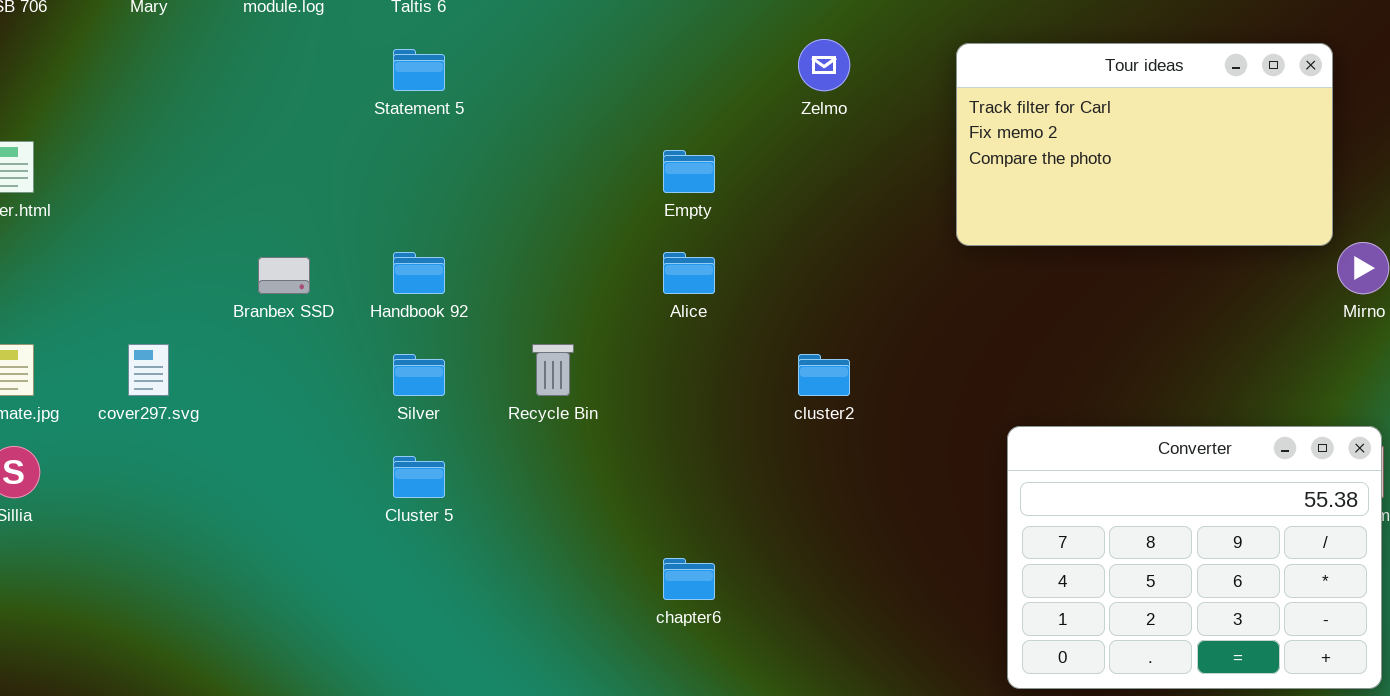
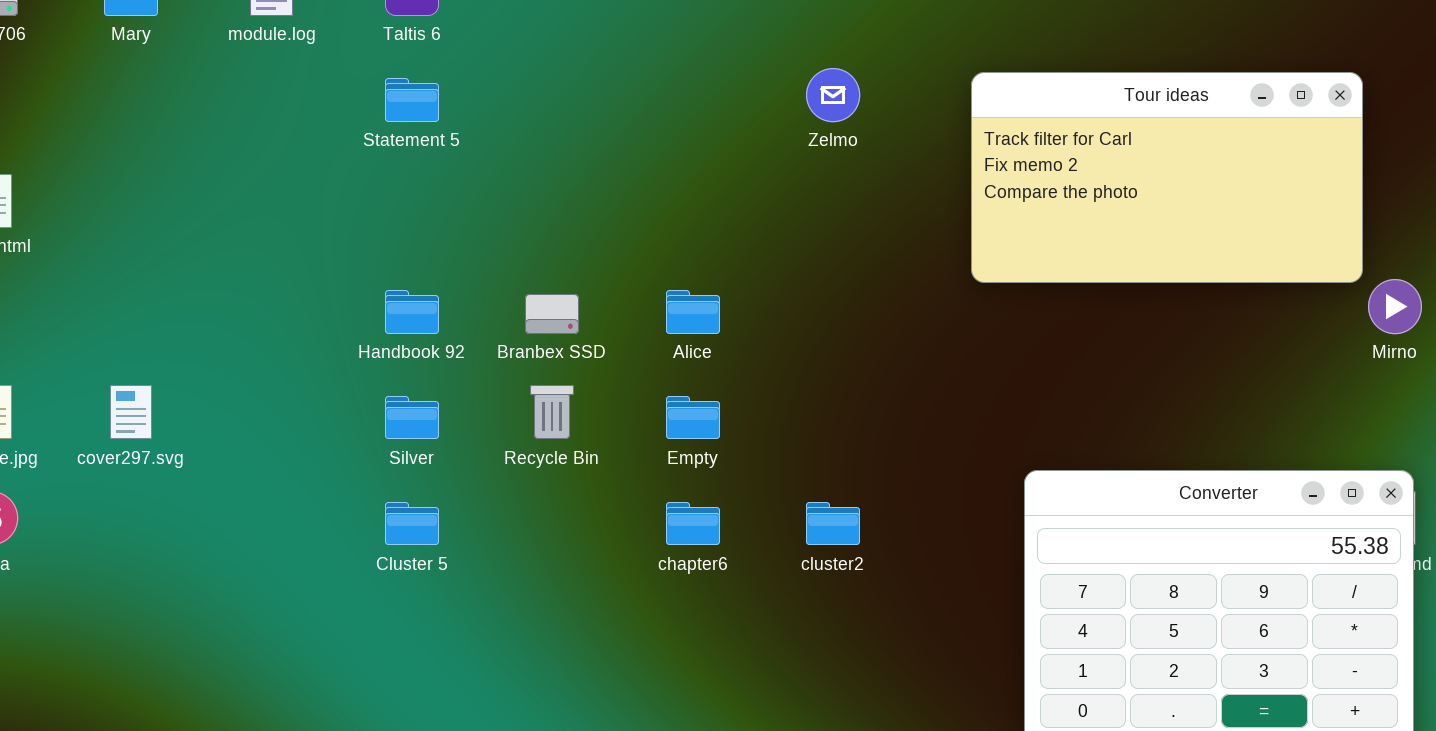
Empty: [663,150,715,193] -> [666,396,720,439], moved
Branbex SSD: [258,257,310,294] -> [525,294,579,334], moved
cluster2: [798,354,850,396] -> [806,502,860,545], moved
chapter6: [663,558,715,600] -> [666,502,720,545], moved

